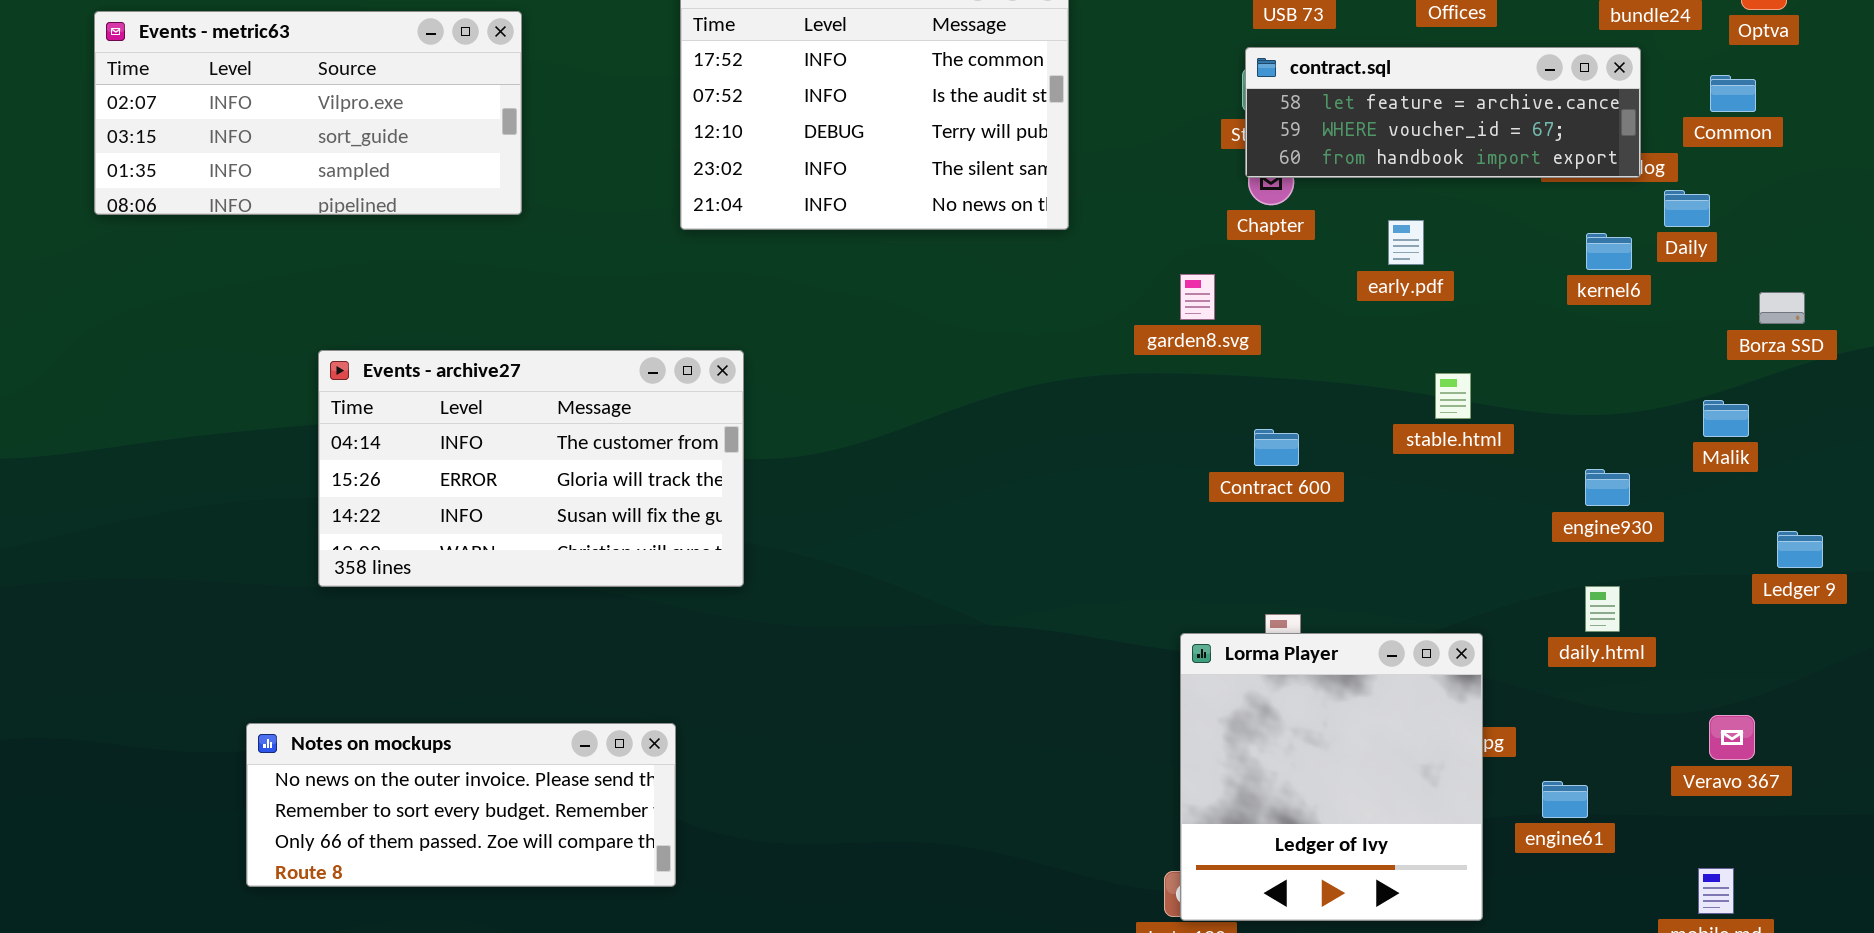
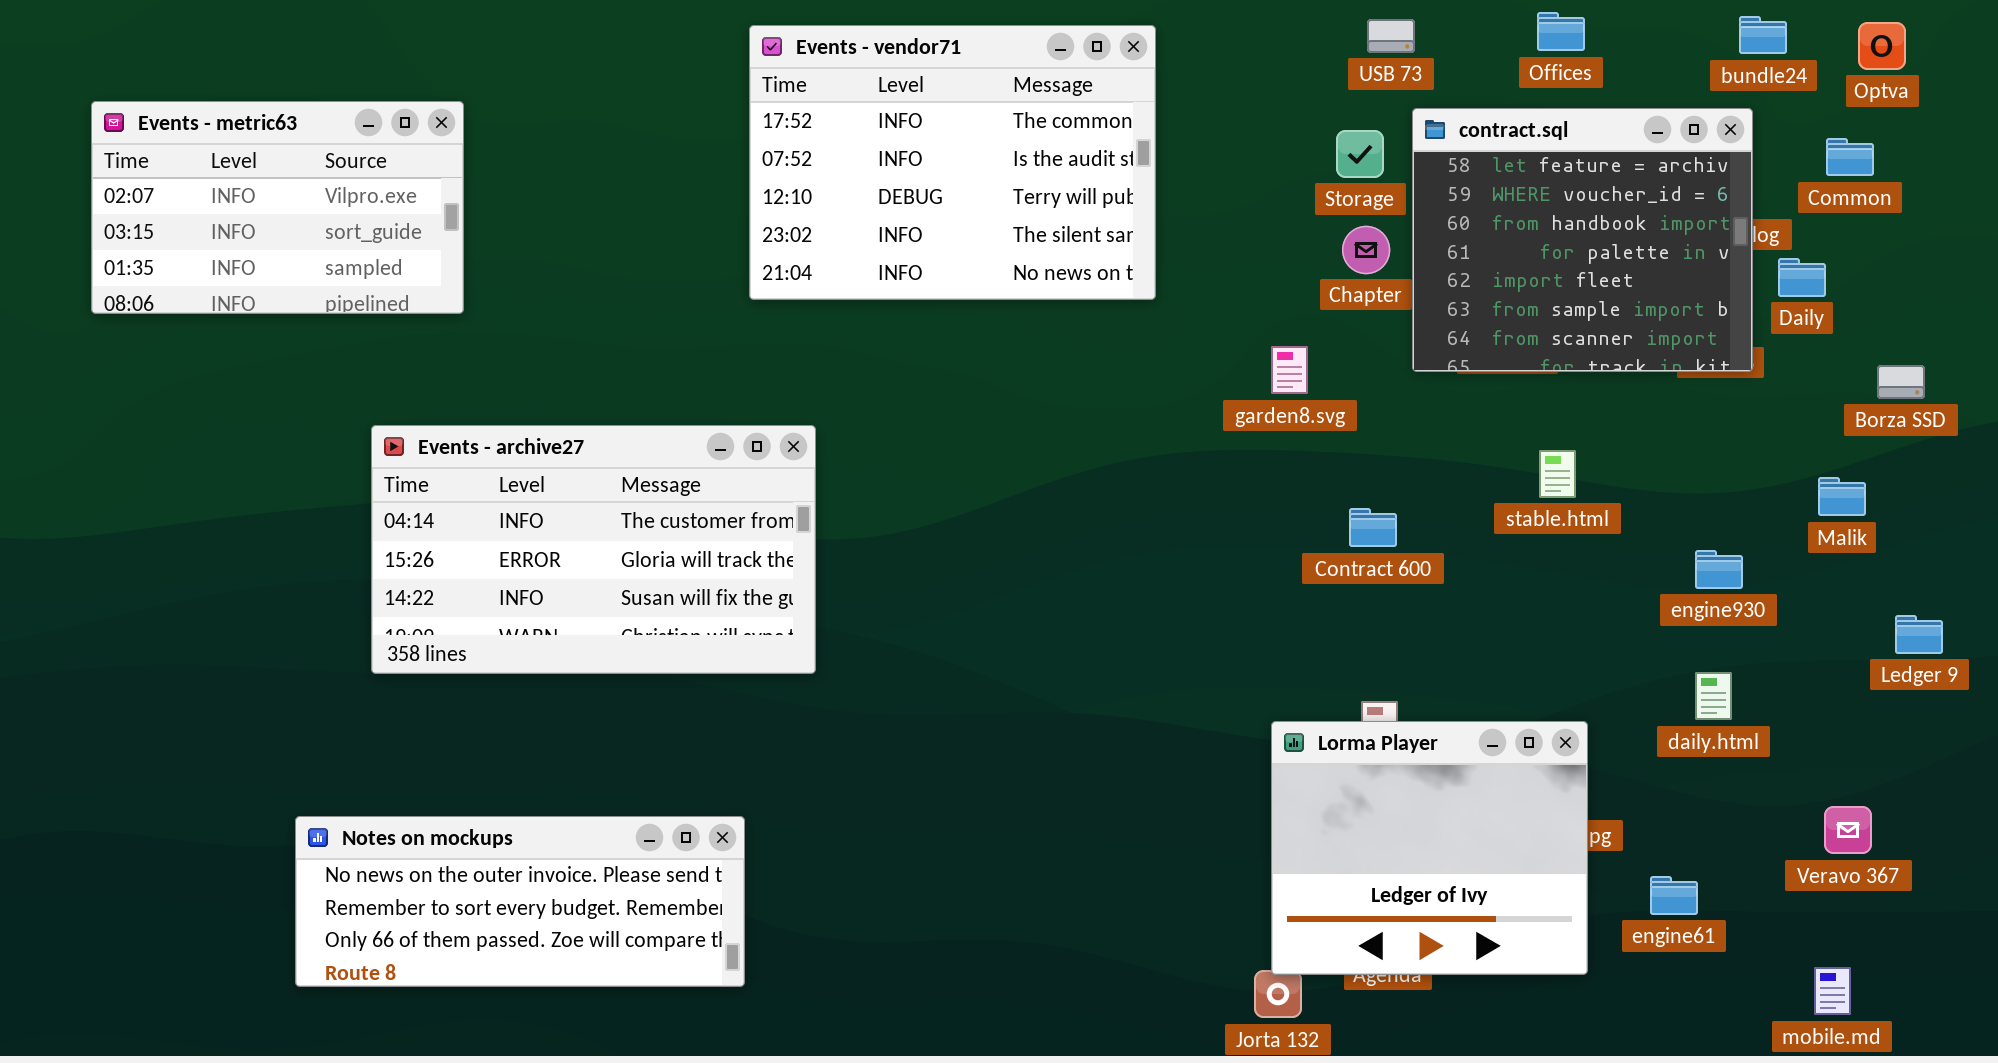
Events - metric63: [94,11,522,215] -> [91,101,464,314], moved, resized
contract.sql: [1245,47,1641,178] -> [1412,108,1753,372], resized
Lorma Player: [1180,633,1483,921] -> [1271,721,1588,975], resized

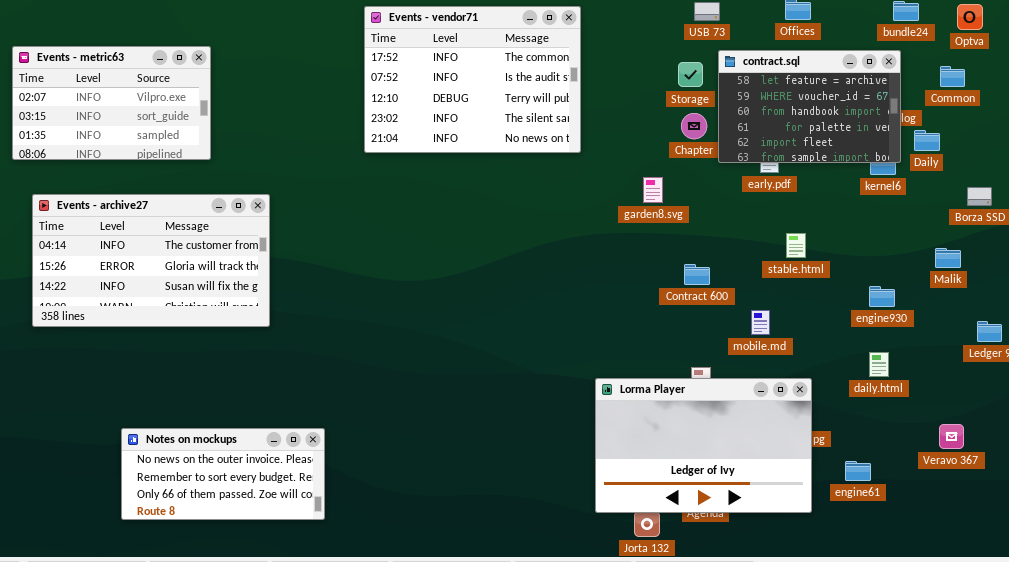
contract.sql: [1412,108,1753,372] -> [718,50,901,163], resized
Events - archive27: [371,425,816,674] -> [32,194,270,327], moved
Lorma Player: [1271,721,1588,975] -> [595,378,812,513], resized
Notes on mockups: [295,816,745,987] -> [121,428,325,520], resized
mobile.md: [1814,967,1851,1015] -> [751,310,770,335], moved

